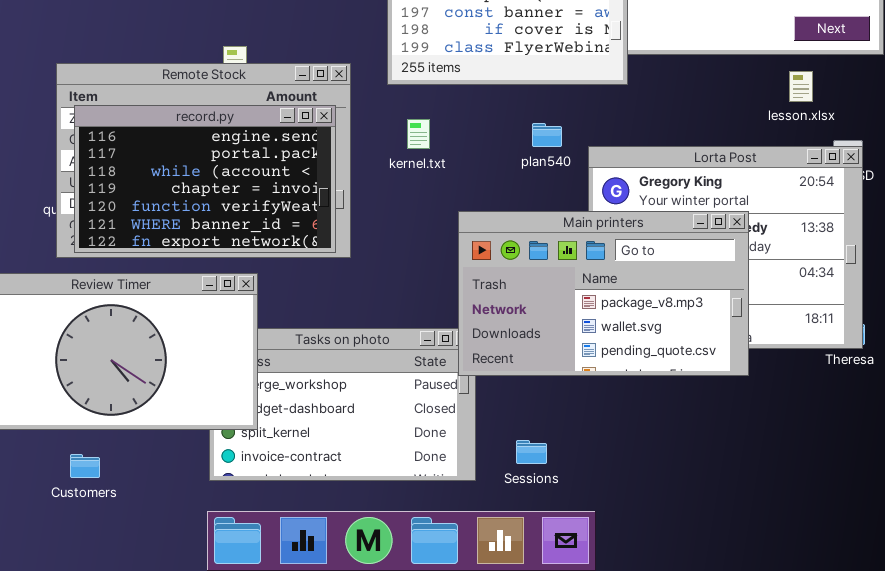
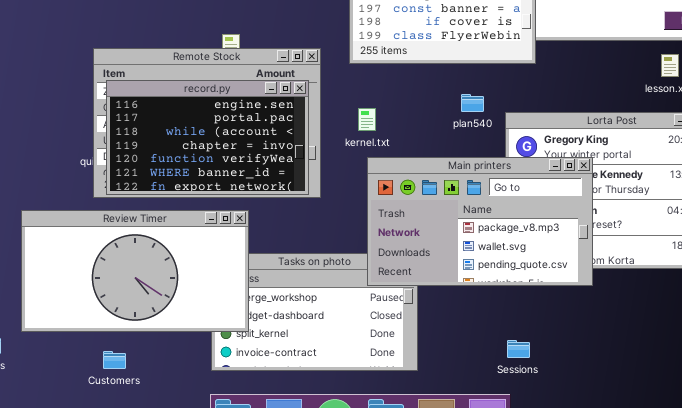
kernel.txt: [407,119,430,149] -> [358,108,376,131], moved
Main printers: [458,211,749,376] -> [367,157,593,286], moved
Sessions: [516,440,547,464] -> [507,340,530,358], moved

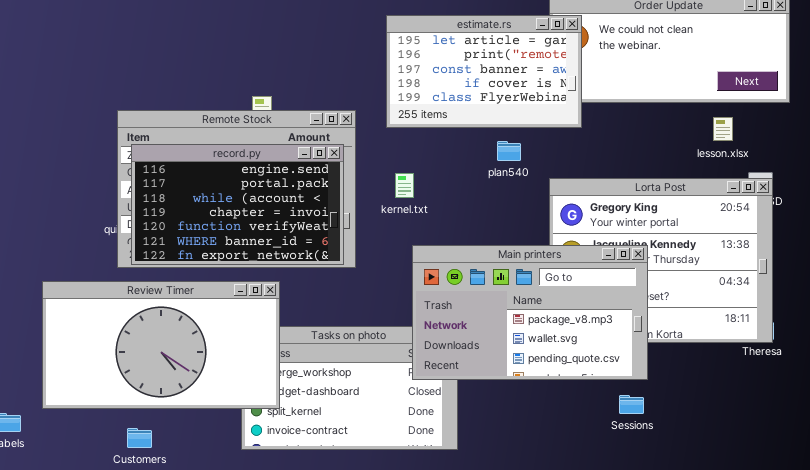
plan540: [461,94,484,112] -> [497,141,521,161], moved
Main printers: [367,157,593,286] -> [412,245,648,380], moved
Sessions: [507,340,530,358] -> [619,395,644,414], moved

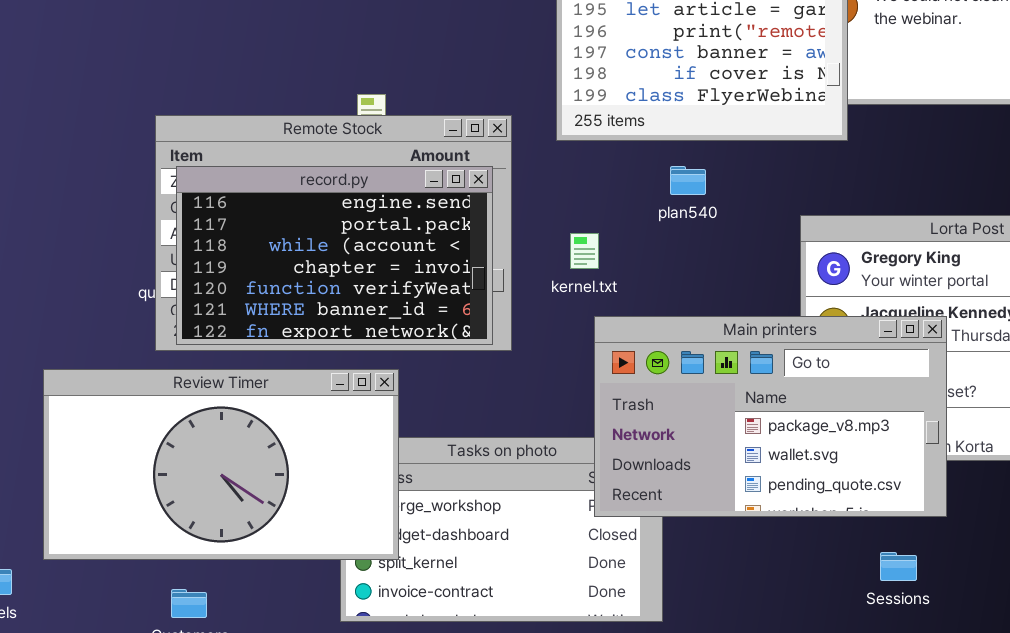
plan540: [497,141,521,161] -> [670,166,706,195], moved
kernel.txt: [395,173,414,198] -> [570,233,599,269], moved
Sessions: [619,395,644,414] -> [880,552,917,581], moved

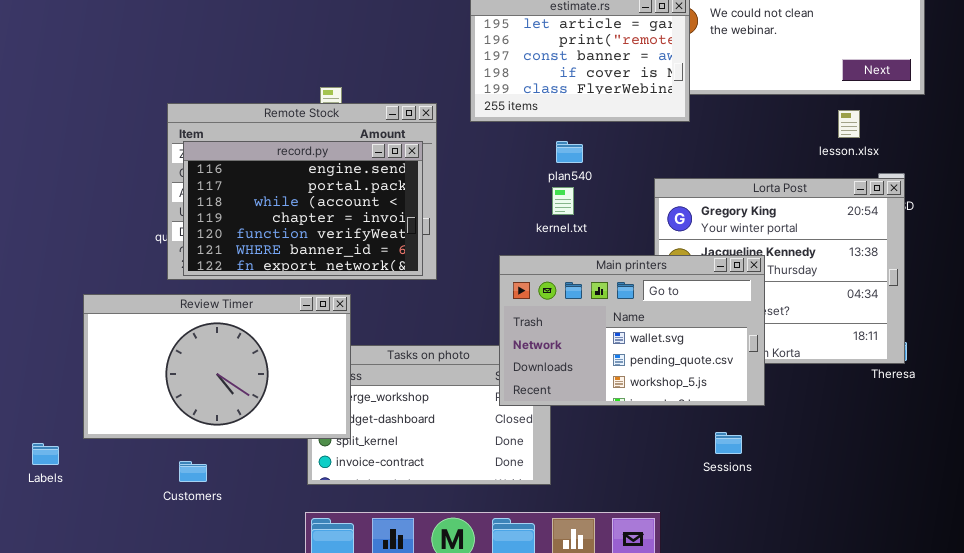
kernel.txt: [570,233,599,269] -> [552,187,574,215], moved
Main printers: [594,316,947,517] -> [499,255,765,406], scrolled down 1 row

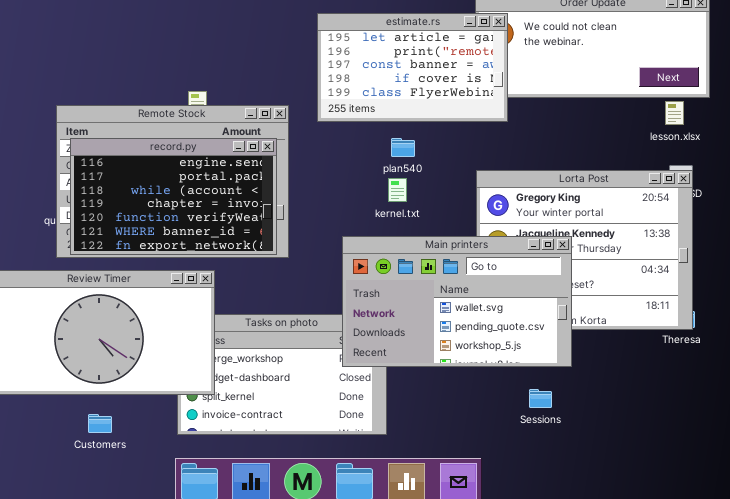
lesson.xlsx: [838,110,860,138] -> [665,101,684,125], moved
Customers: [179,461,207,482] -> [88,414,112,433], moved

